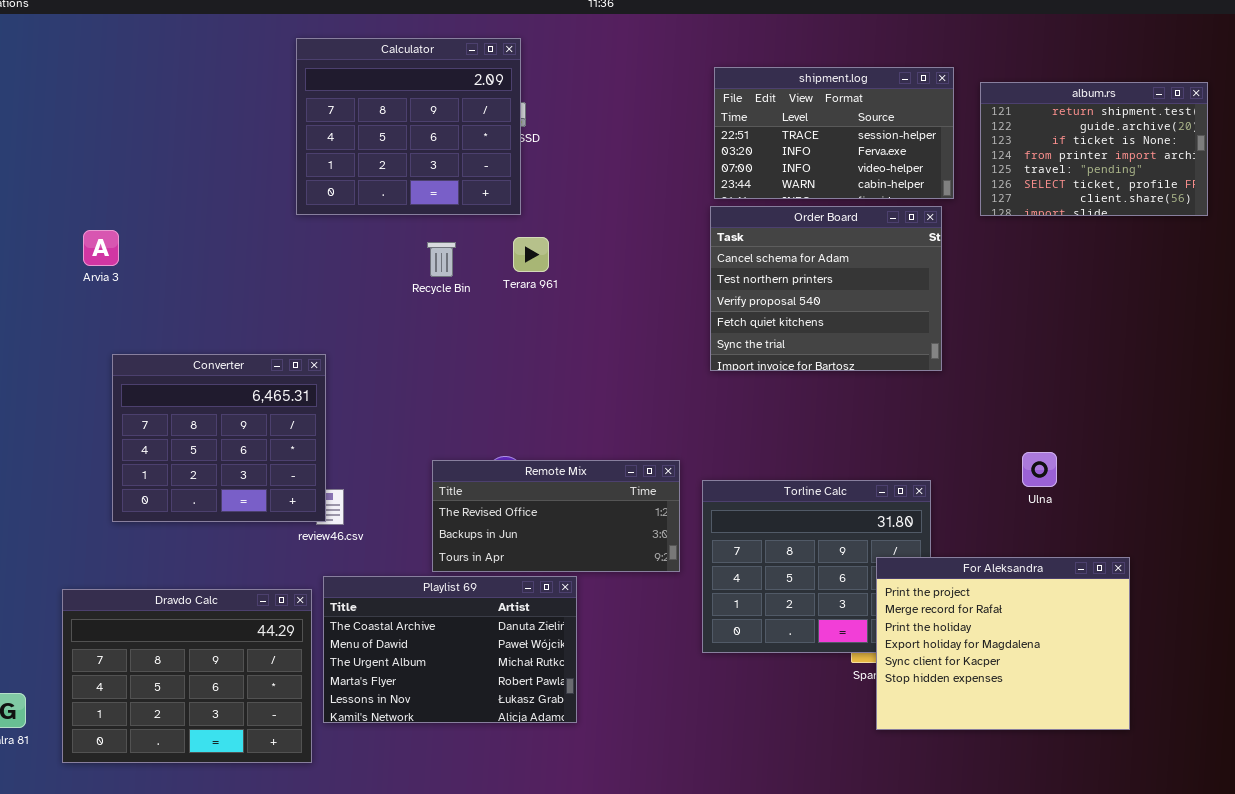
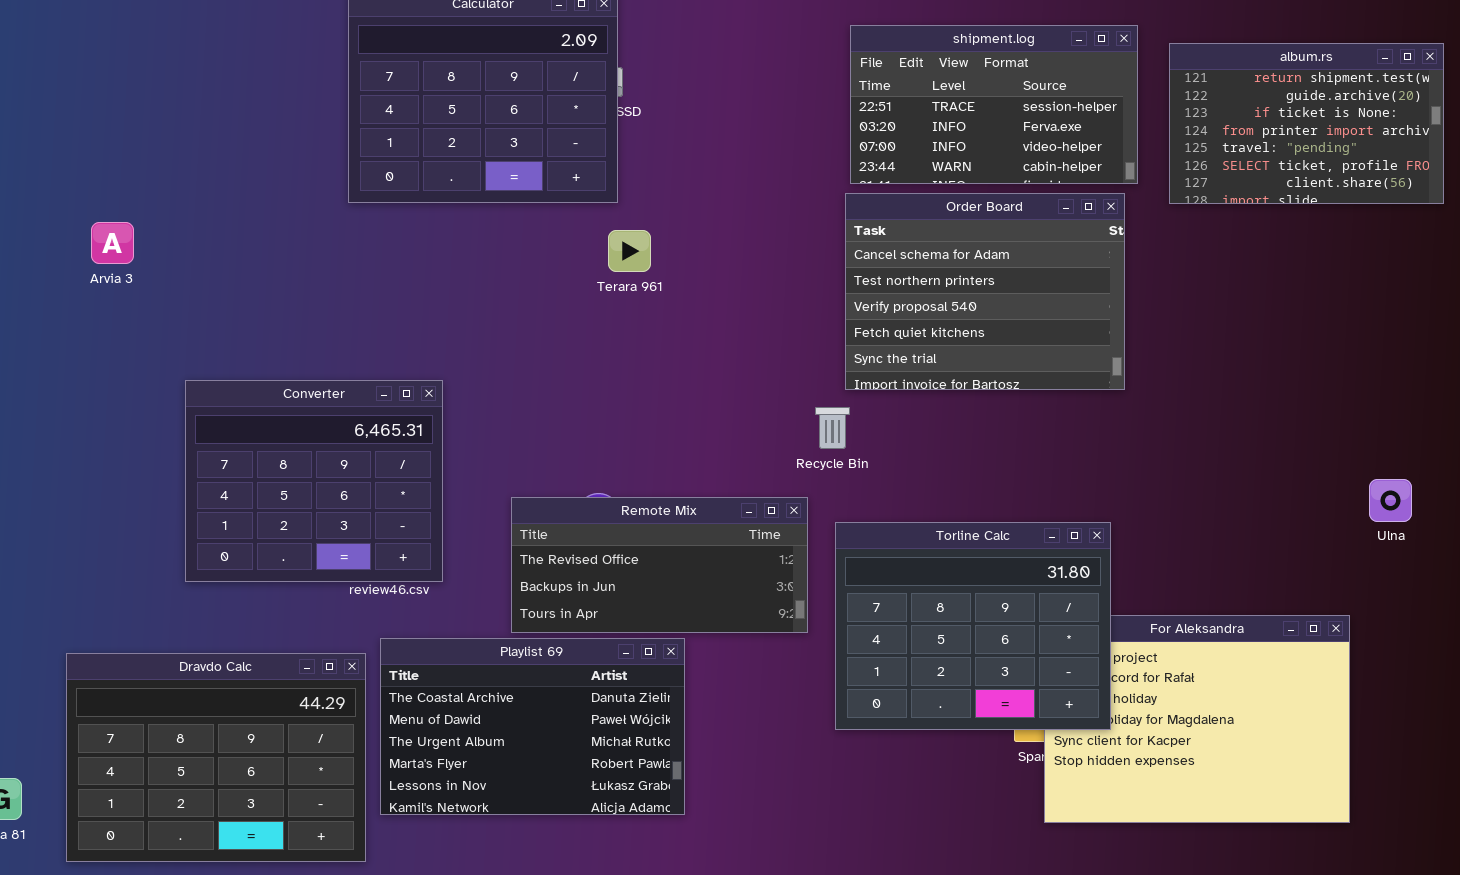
Recycle Bin: [427,242,456,277] -> [815,407,850,449], moved
Converter: [112,354,326,522] -> [185,380,443,582], moved
Ulna: [1022,452,1057,487] -> [1369,479,1412,522], moved
Torline Calc: [702,480,931,653] -> [835,522,1111,730], raised

